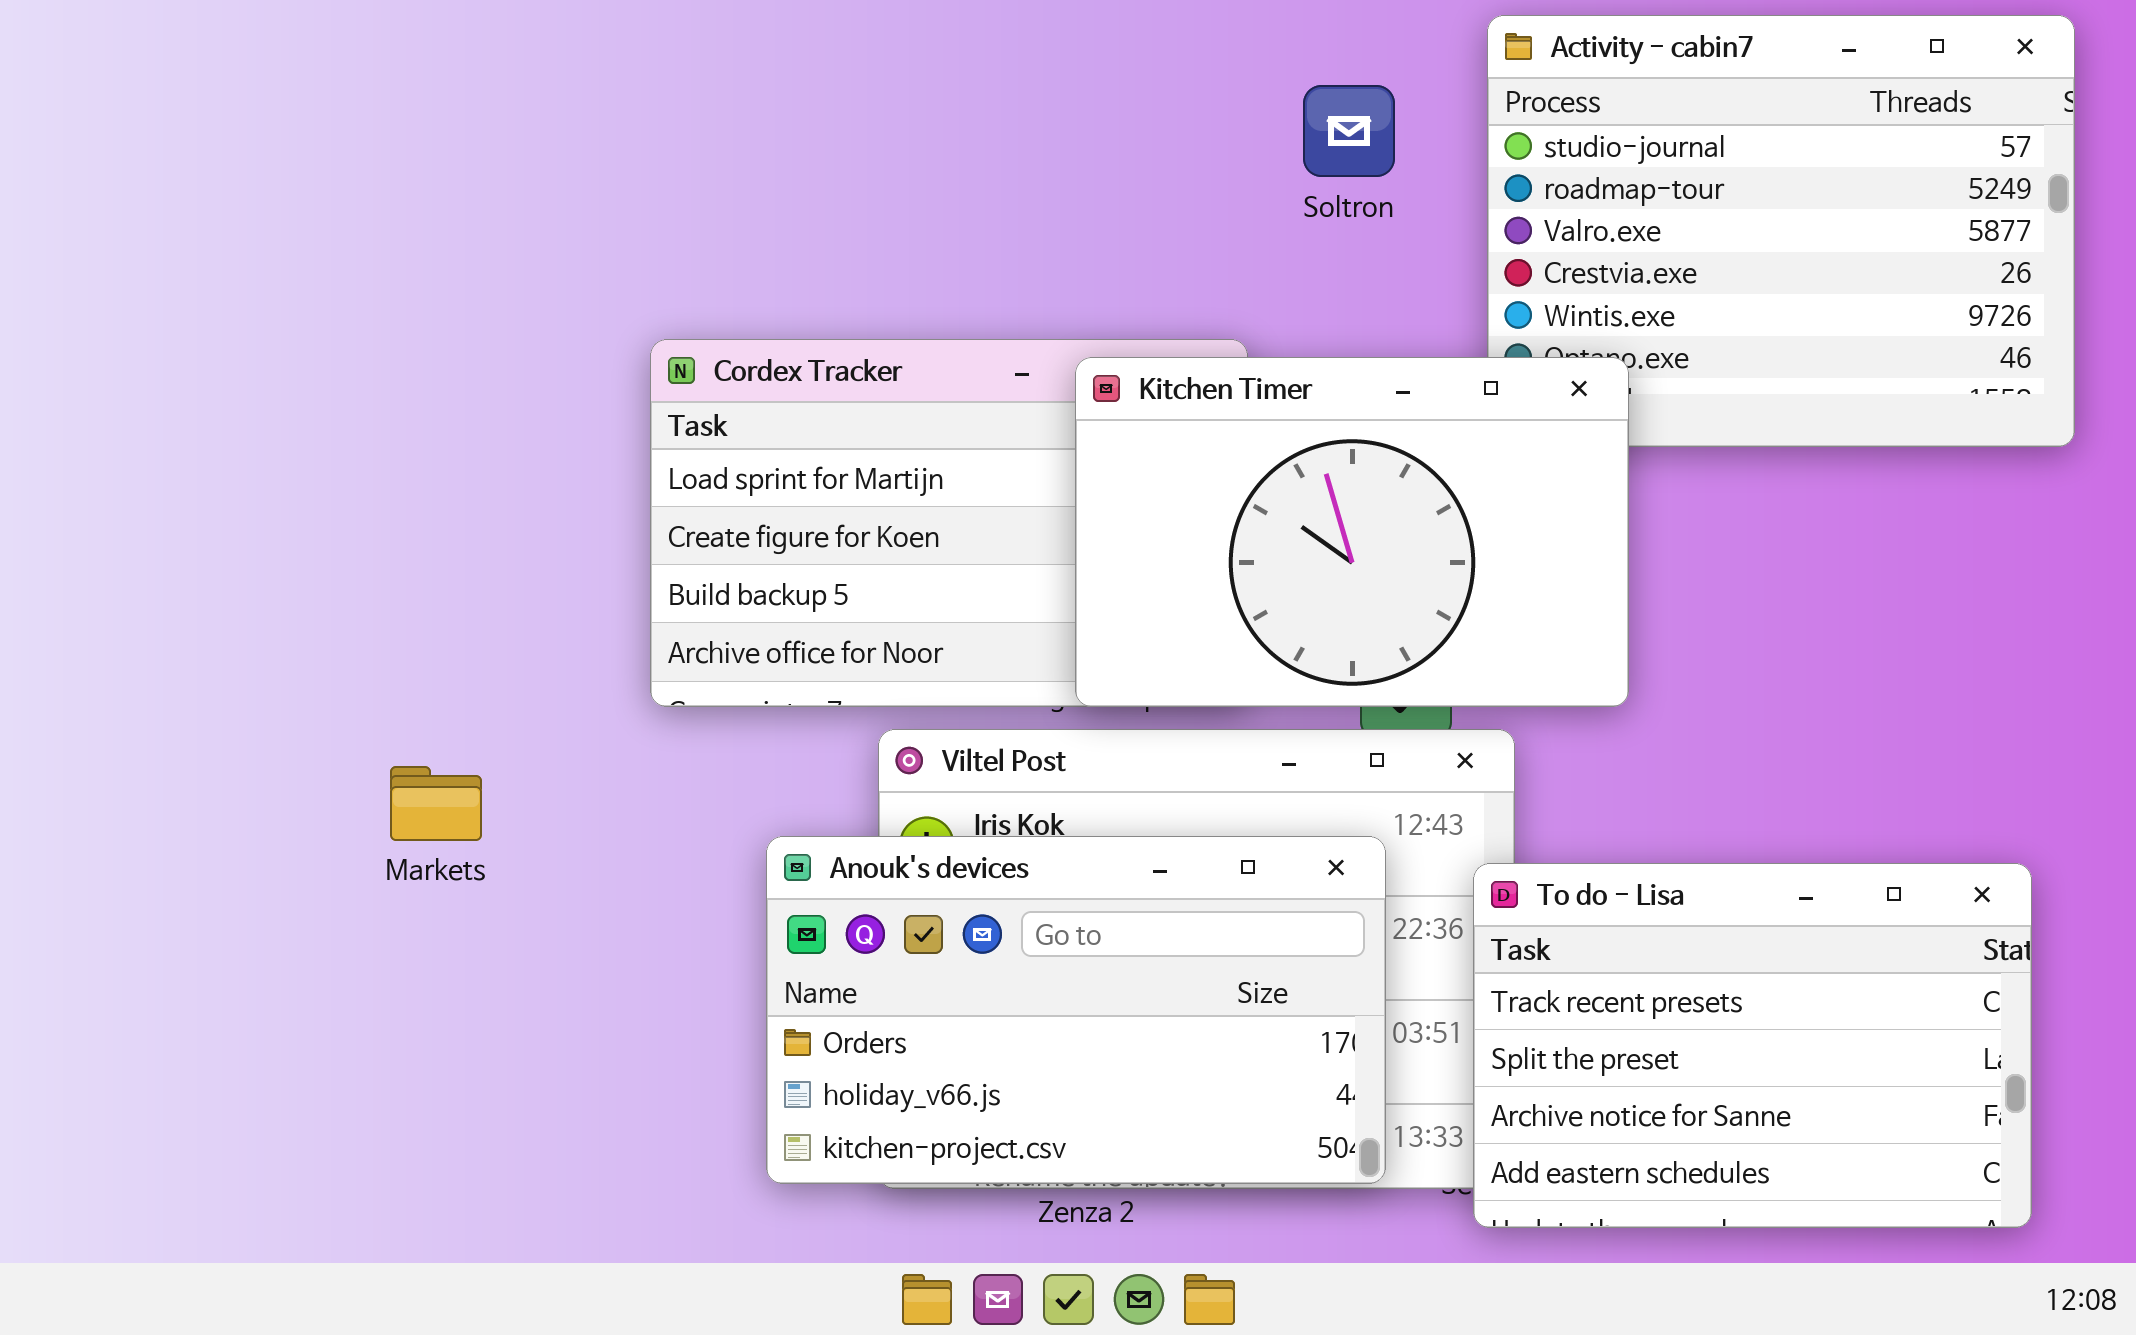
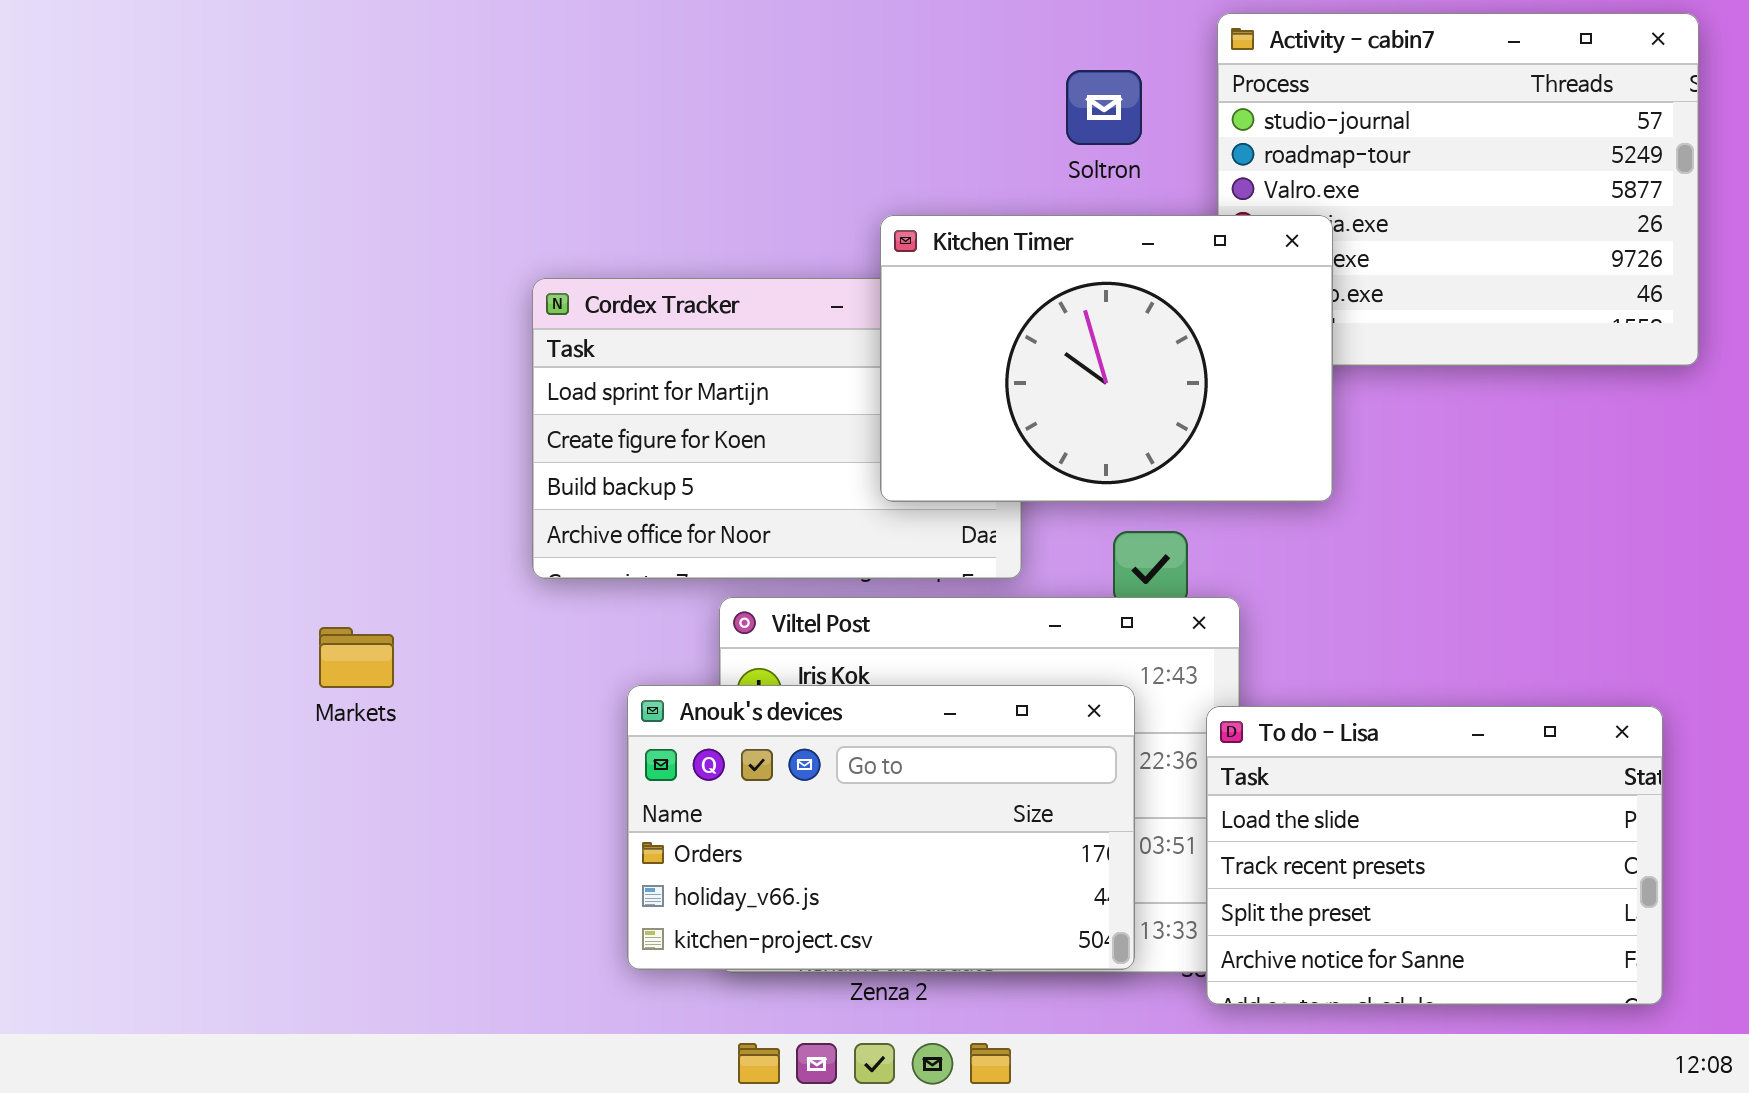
Kitchen Timer: [1075,357,1629,707] -> [880,215,1333,502], moved
To do - Lisa: [1473,863,2032,1228] -> [1206,706,1663,1005], scrolled up 1 row

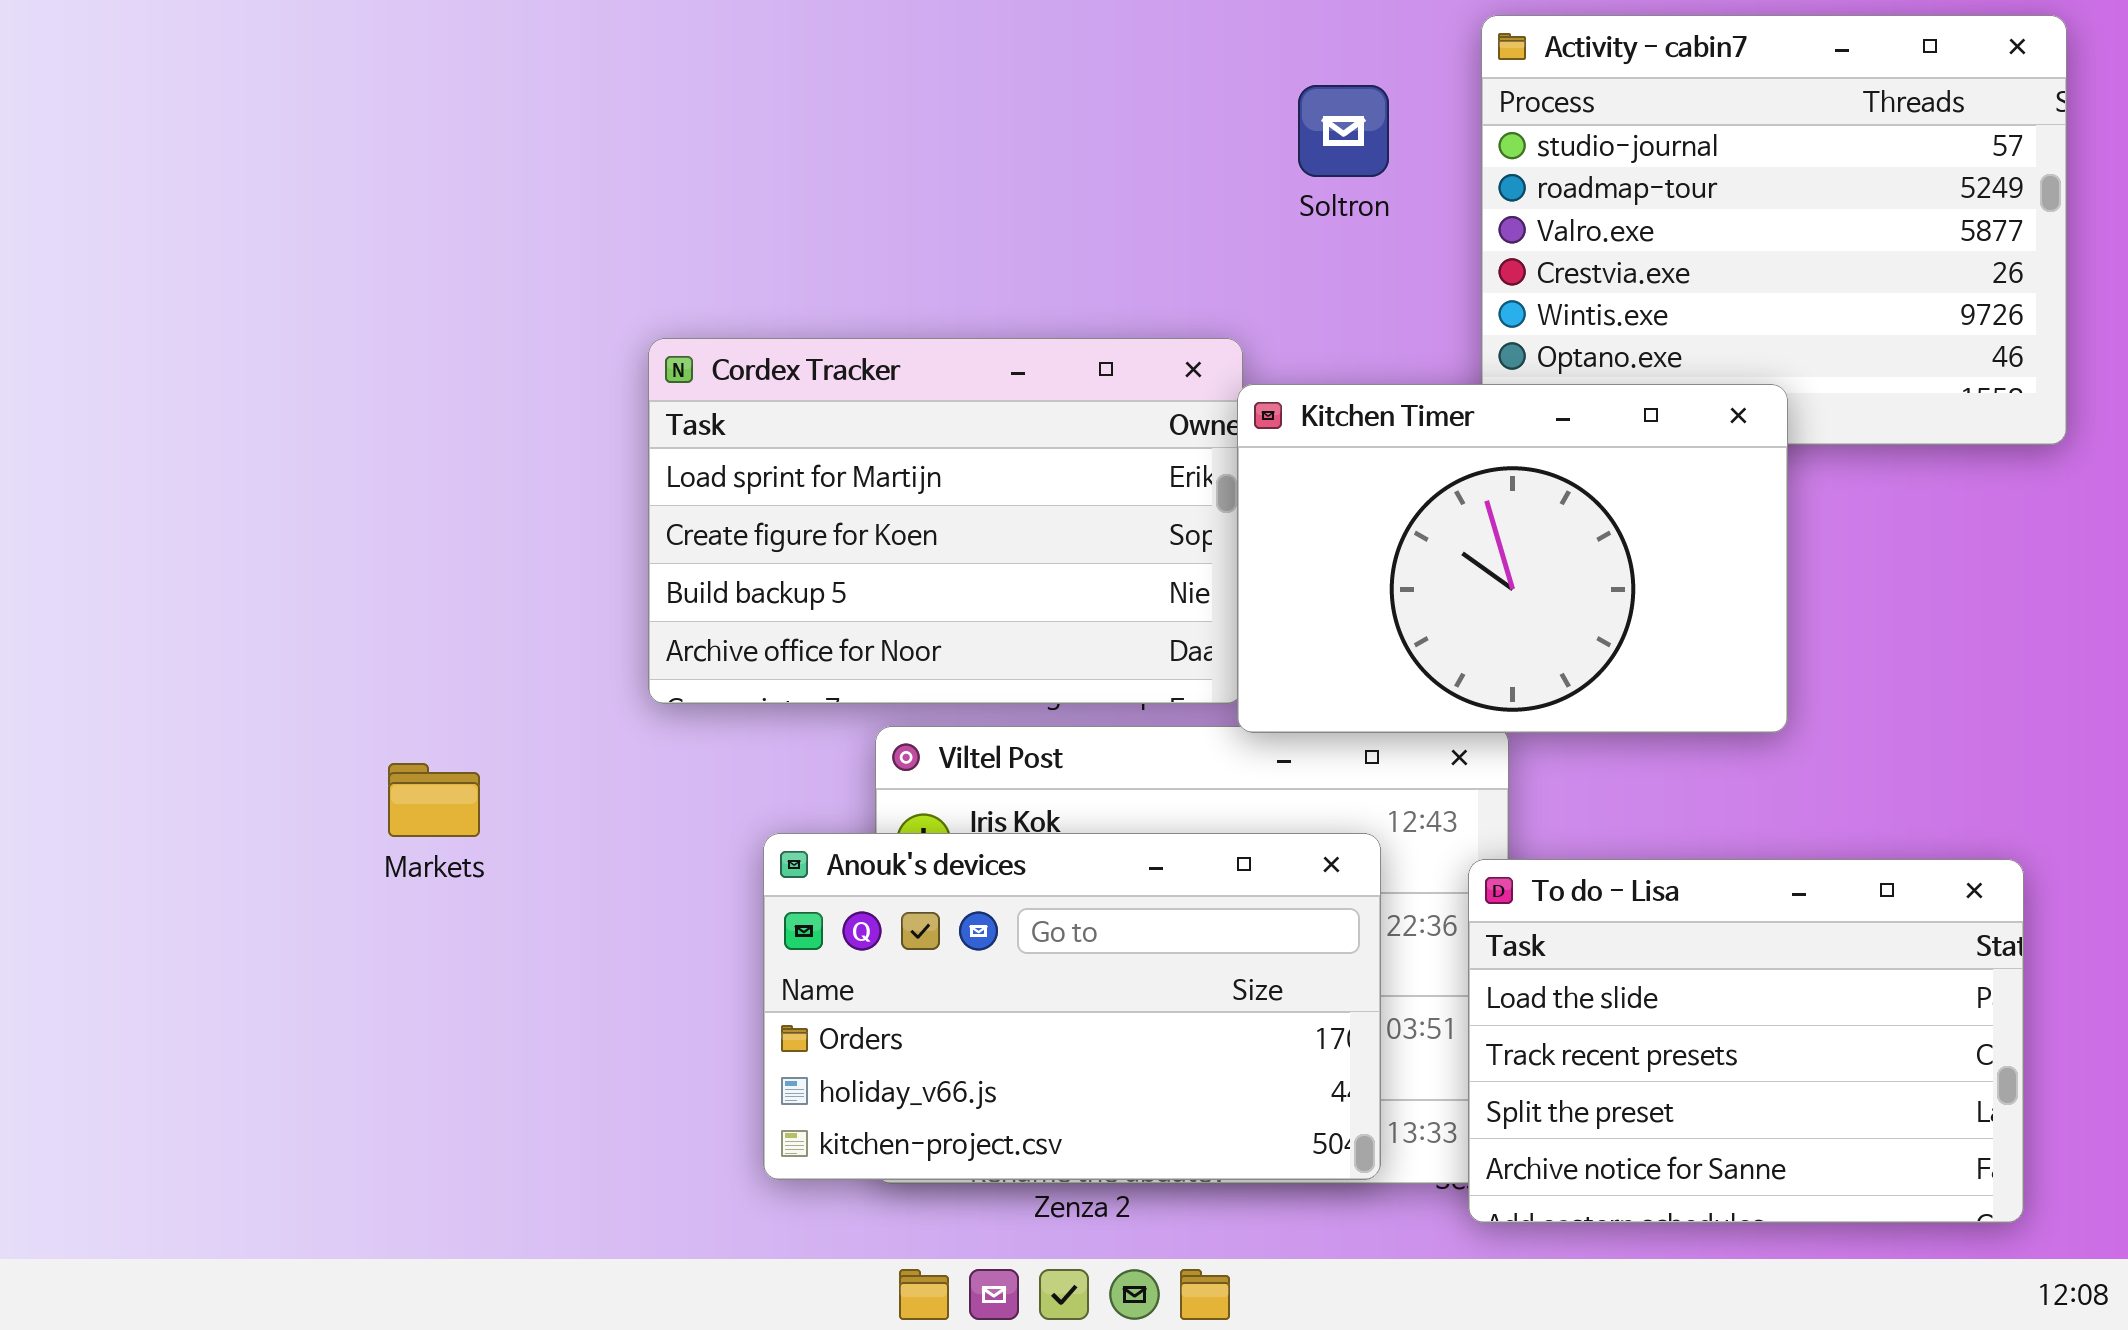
Kitchen Timer: [880,215,1333,502] -> [1237,384,1788,733], moved

